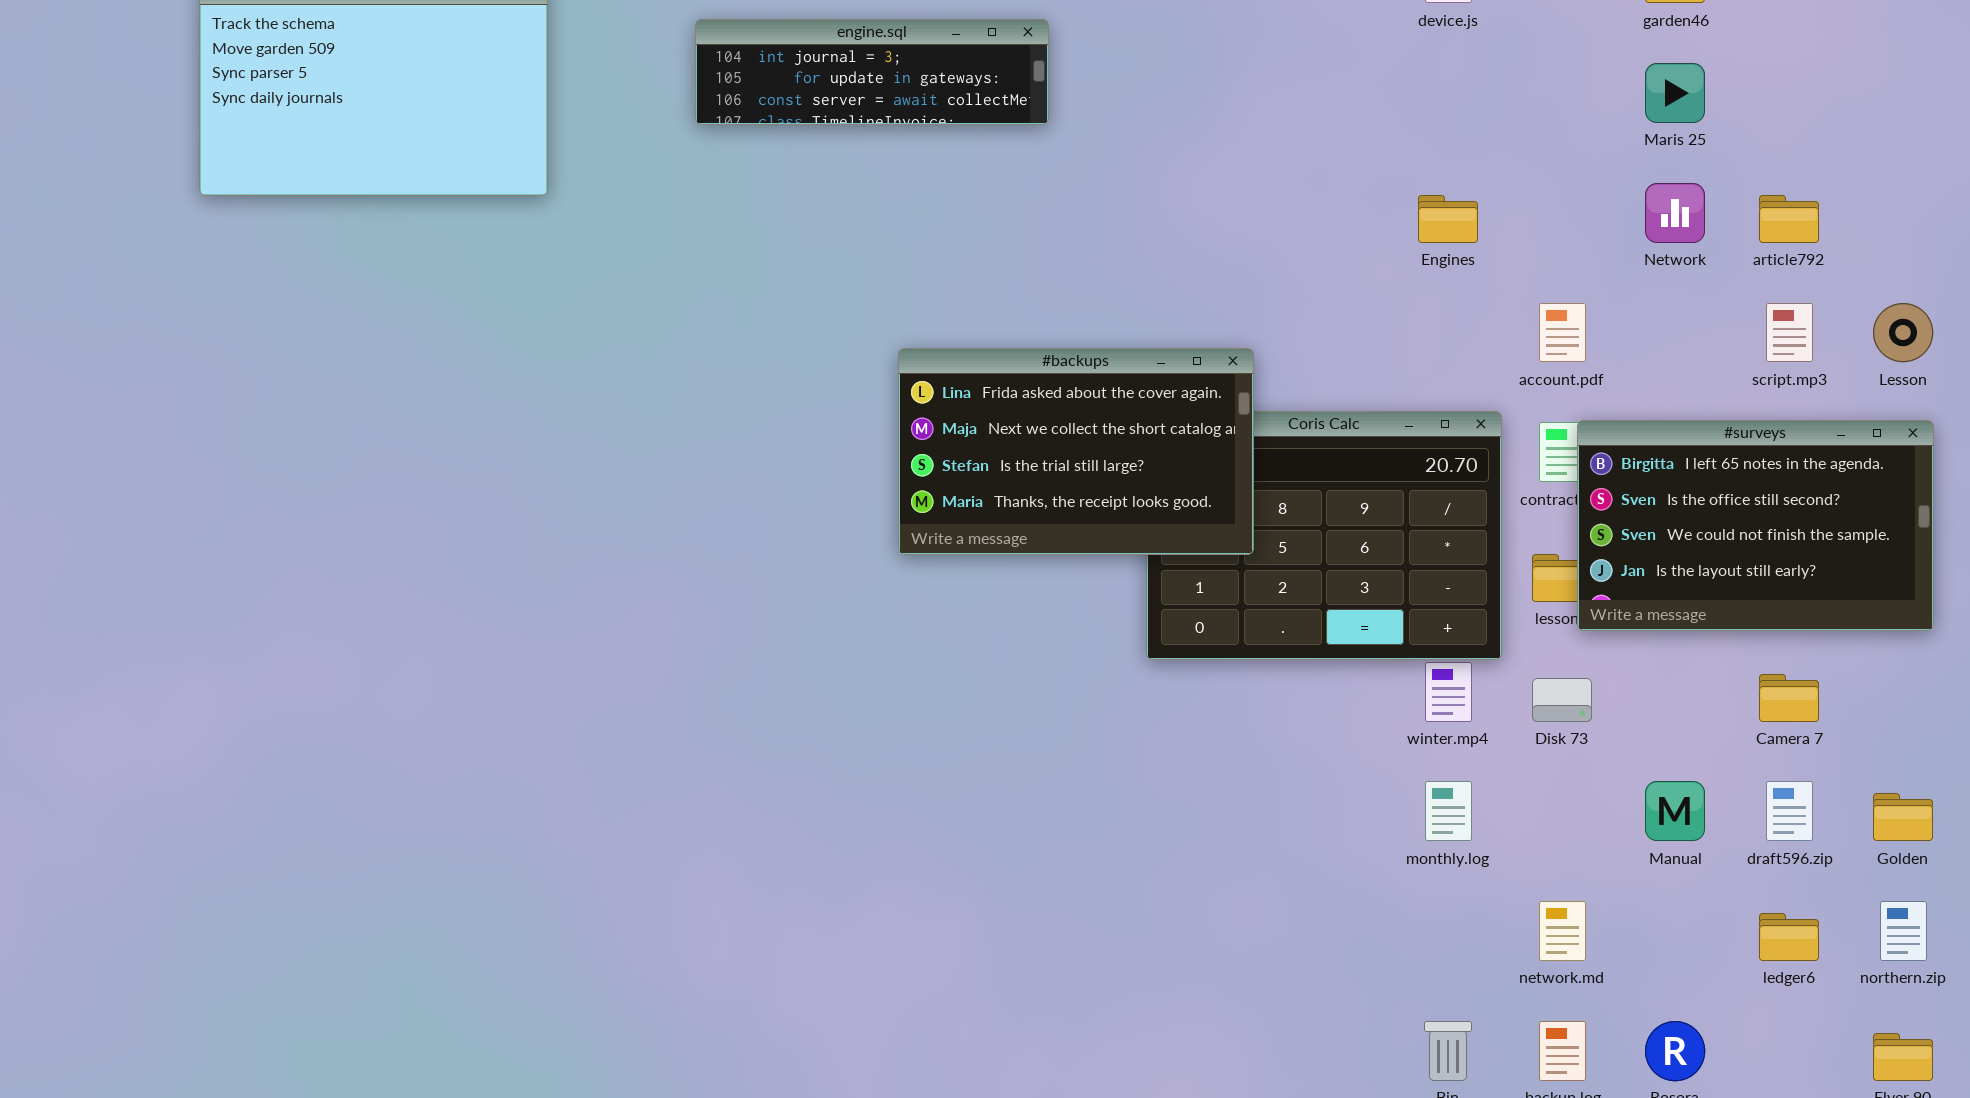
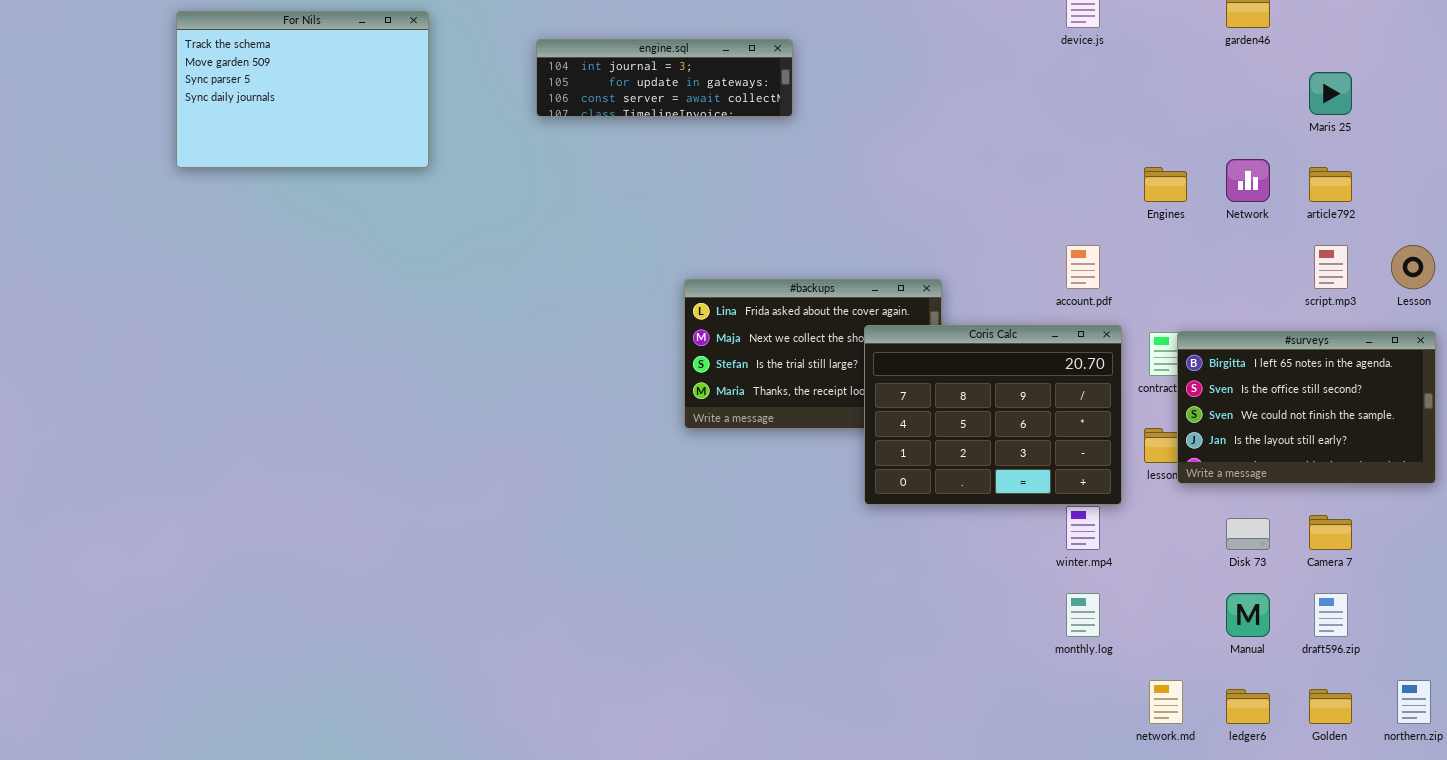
Maris 25: [1645,63,1705,123] -> [1309,72,1352,115], moved
Engines: [1418,195,1478,243] -> [1144,167,1187,202], moved
account.pdf: [1539,303,1586,362] -> [1066,245,1100,289], moved
Coris Calc: [1146,411,1502,660] -> [864,325,1122,505], raised
Disk 73: [1532,678,1592,722] -> [1226,518,1270,550], moved
Golden: [1873,793,1933,841] -> [1309,689,1352,724], moved
ledger6: [1759,913,1819,961] -> [1226,689,1270,724], moved

